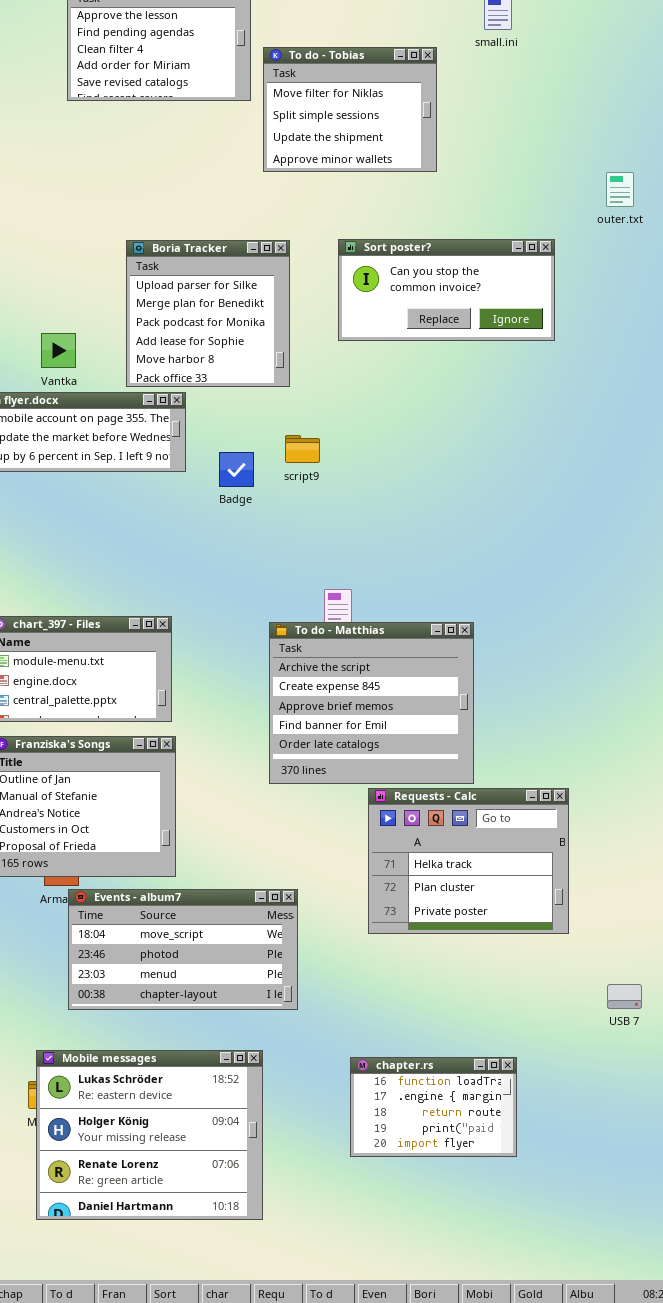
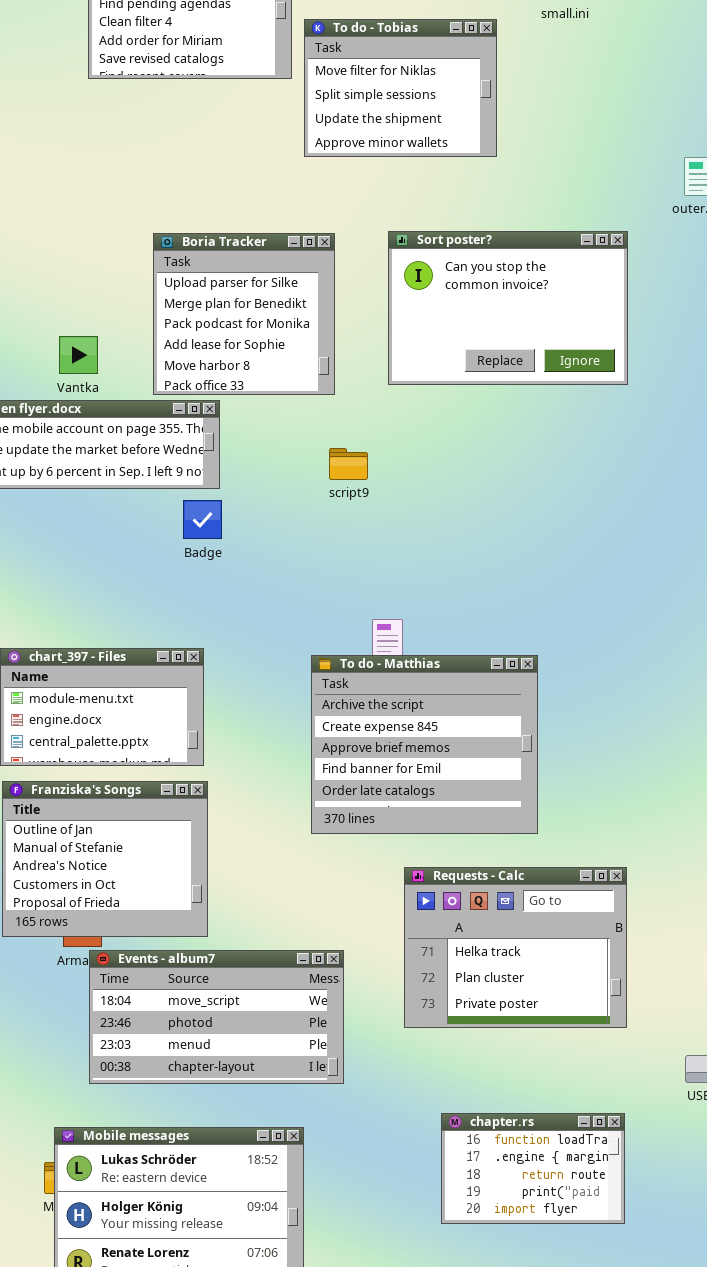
Sort poster?: [338,239,555,341] -> [388,231,628,385], resized
Badge: [219,452,254,487] -> [183,500,222,539], moved
Requests - Calc: [368,788,569,934] -> [404,867,627,1028], moved
chapter.rs: [350,1057,517,1157] -> [441,1113,625,1224], moved

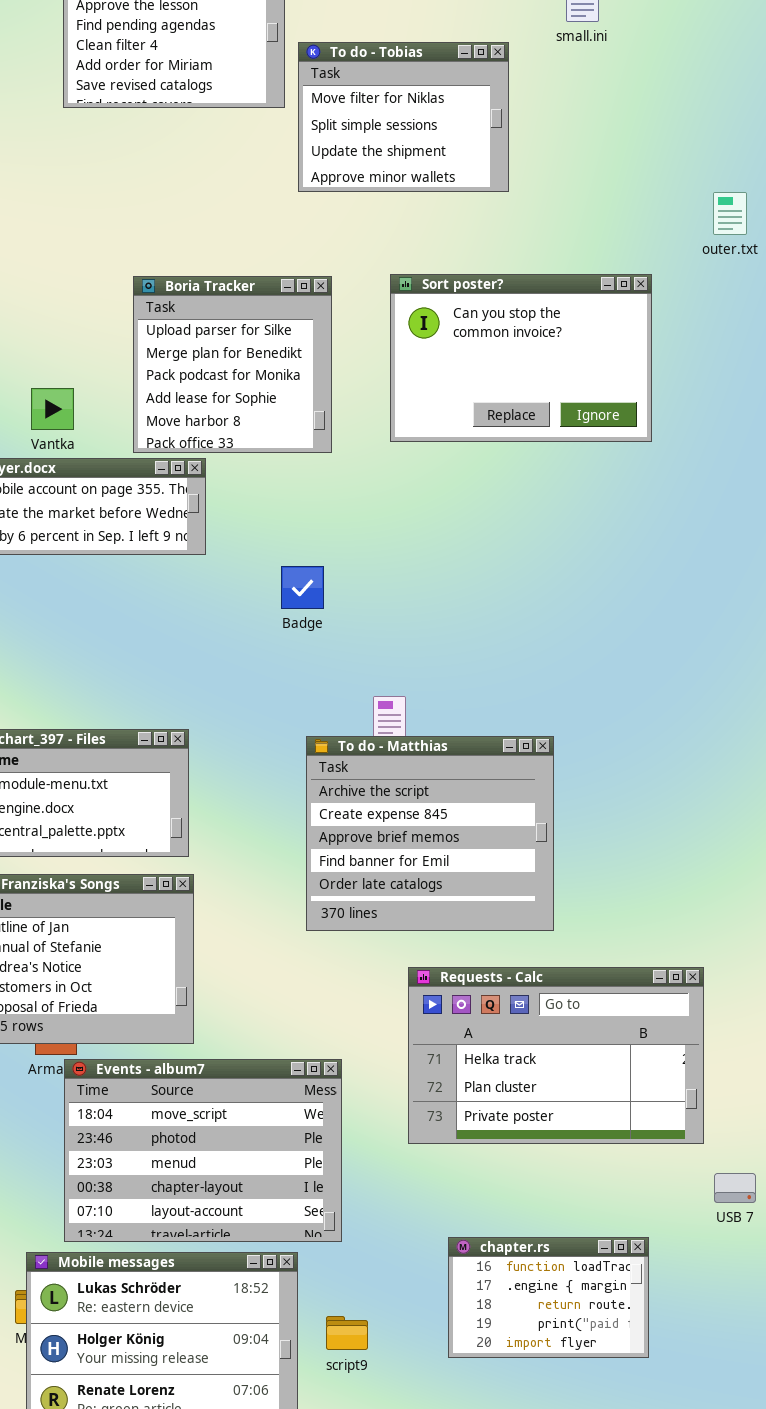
script9: [329,448,368,480] -> [326,1316,368,1350], moved
Badge: [183,500,222,539] -> [281,566,324,609], moved
Requests - Calc: [404,867,627,1028] -> [408,967,704,1144], resized
Events - album7: [89,950,344,1084] -> [64,1059,342,1242], resized

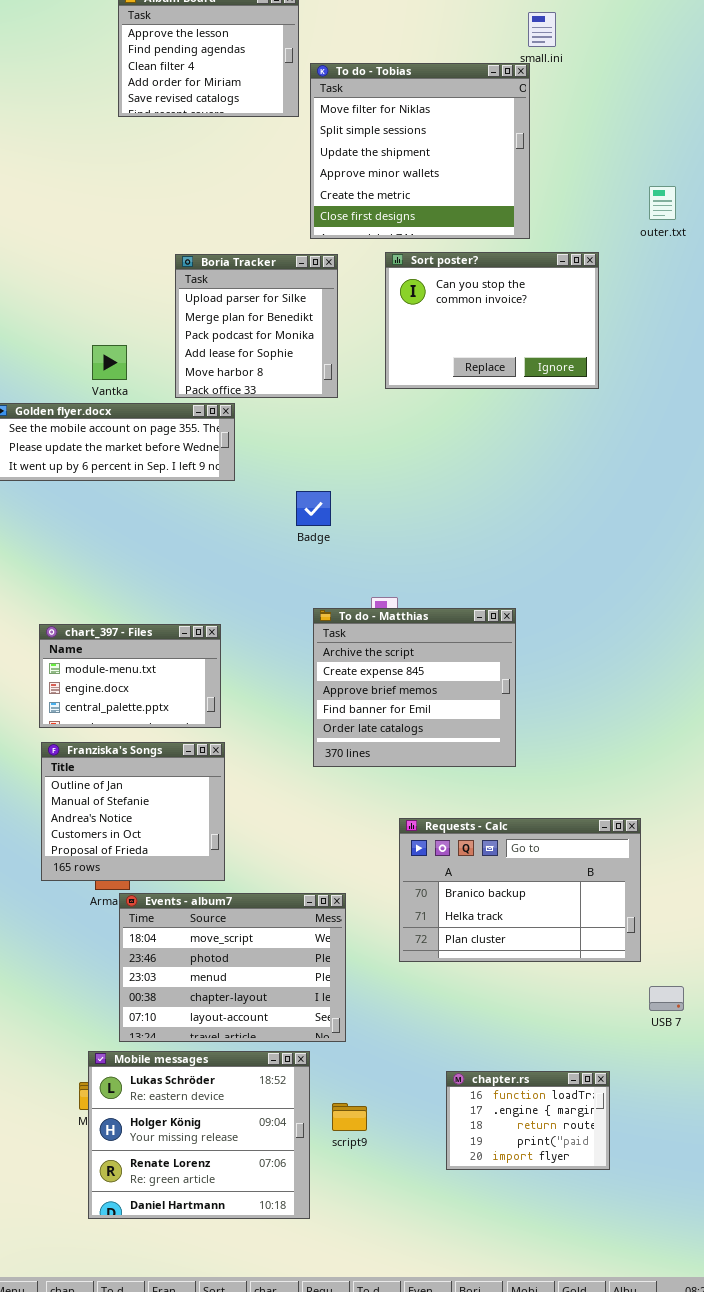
To do - Tobias: [298,42,509,192] -> [310,63,530,239], resized
To do - Matthias: [306,736,554,931] -> [313,608,516,767], moved
Requests - Calc: [408,967,704,1144] -> [399,818,641,962], scrolled up 1 row
chapter.rs: [448,1237,649,1358] -> [446,1071,610,1170], moved

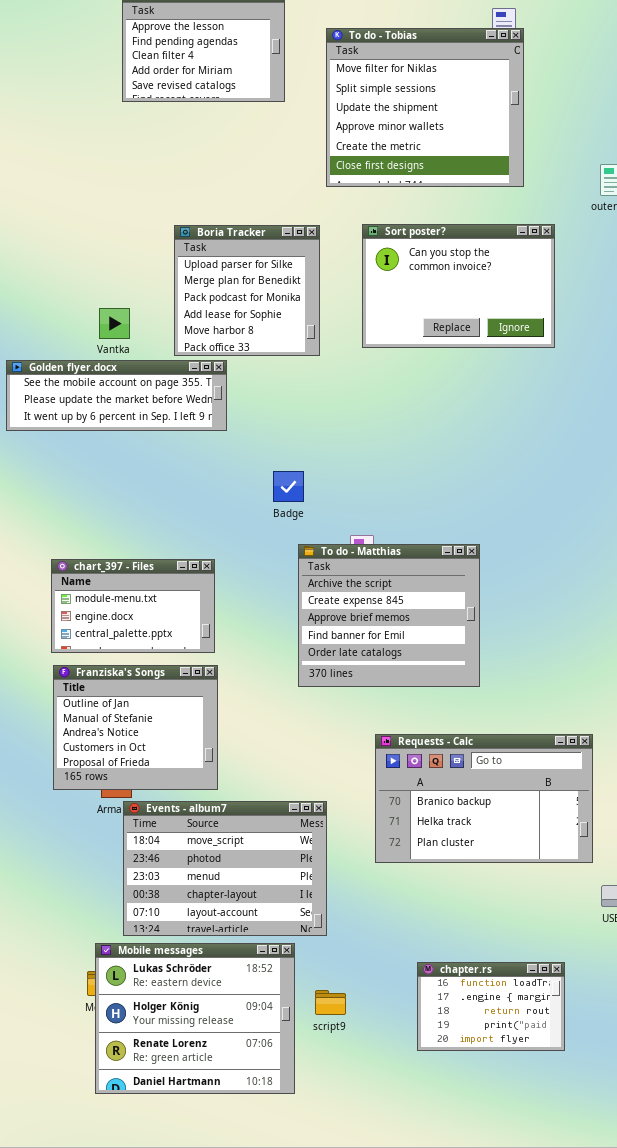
To do - Tobias: [310,63,530,239] -> [326,28,524,187], moved
Badge: [296,491,331,526] -> [273,471,304,502], moved

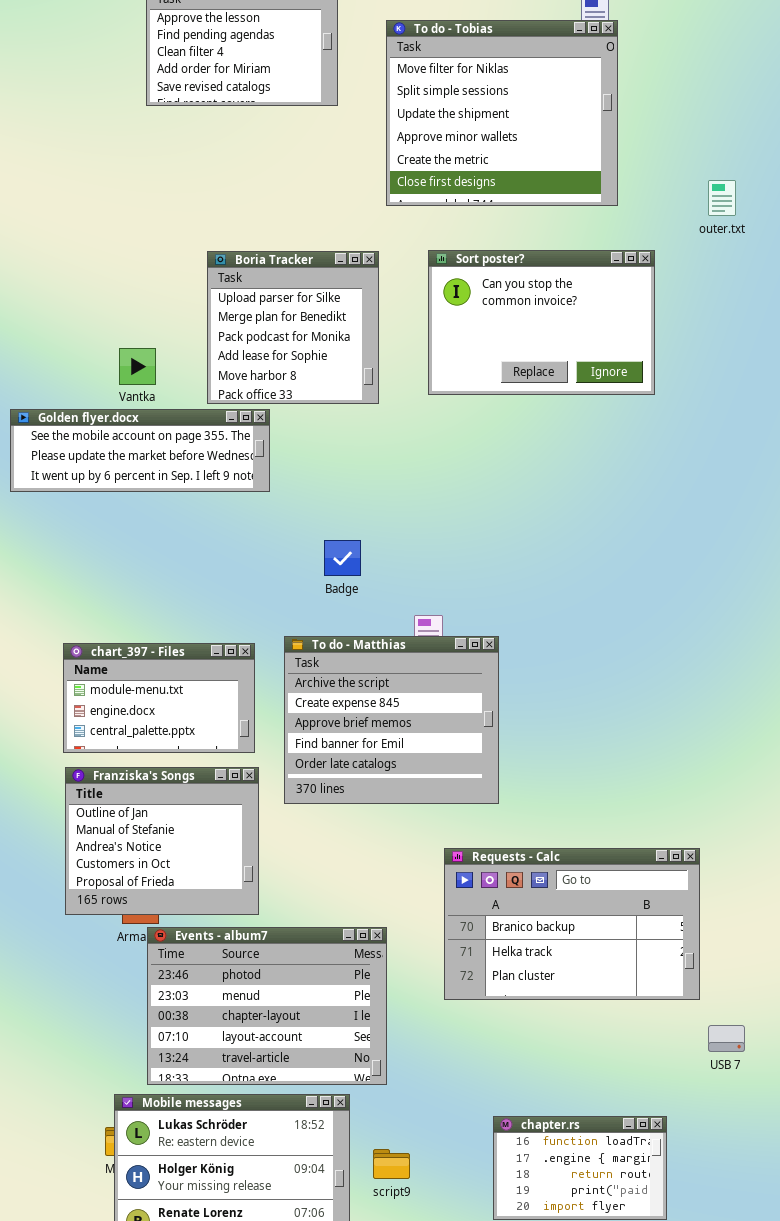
To do - Matthias: [298,544,480,687] -> [284,636,499,804], moved
Events - album7: [123,801,327,936] -> [147,927,387,1085], scrolled down 1 row

